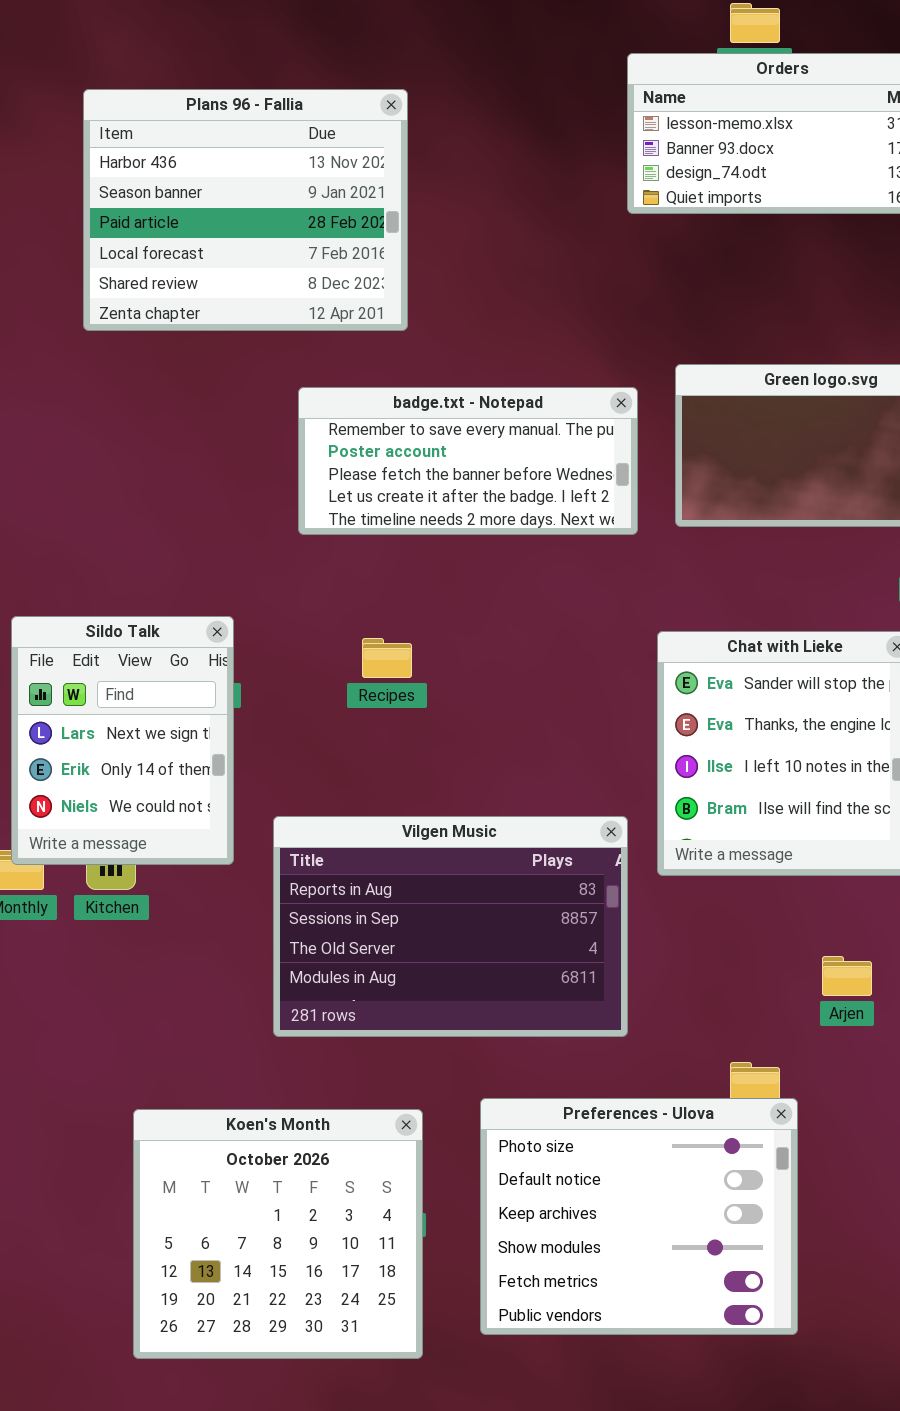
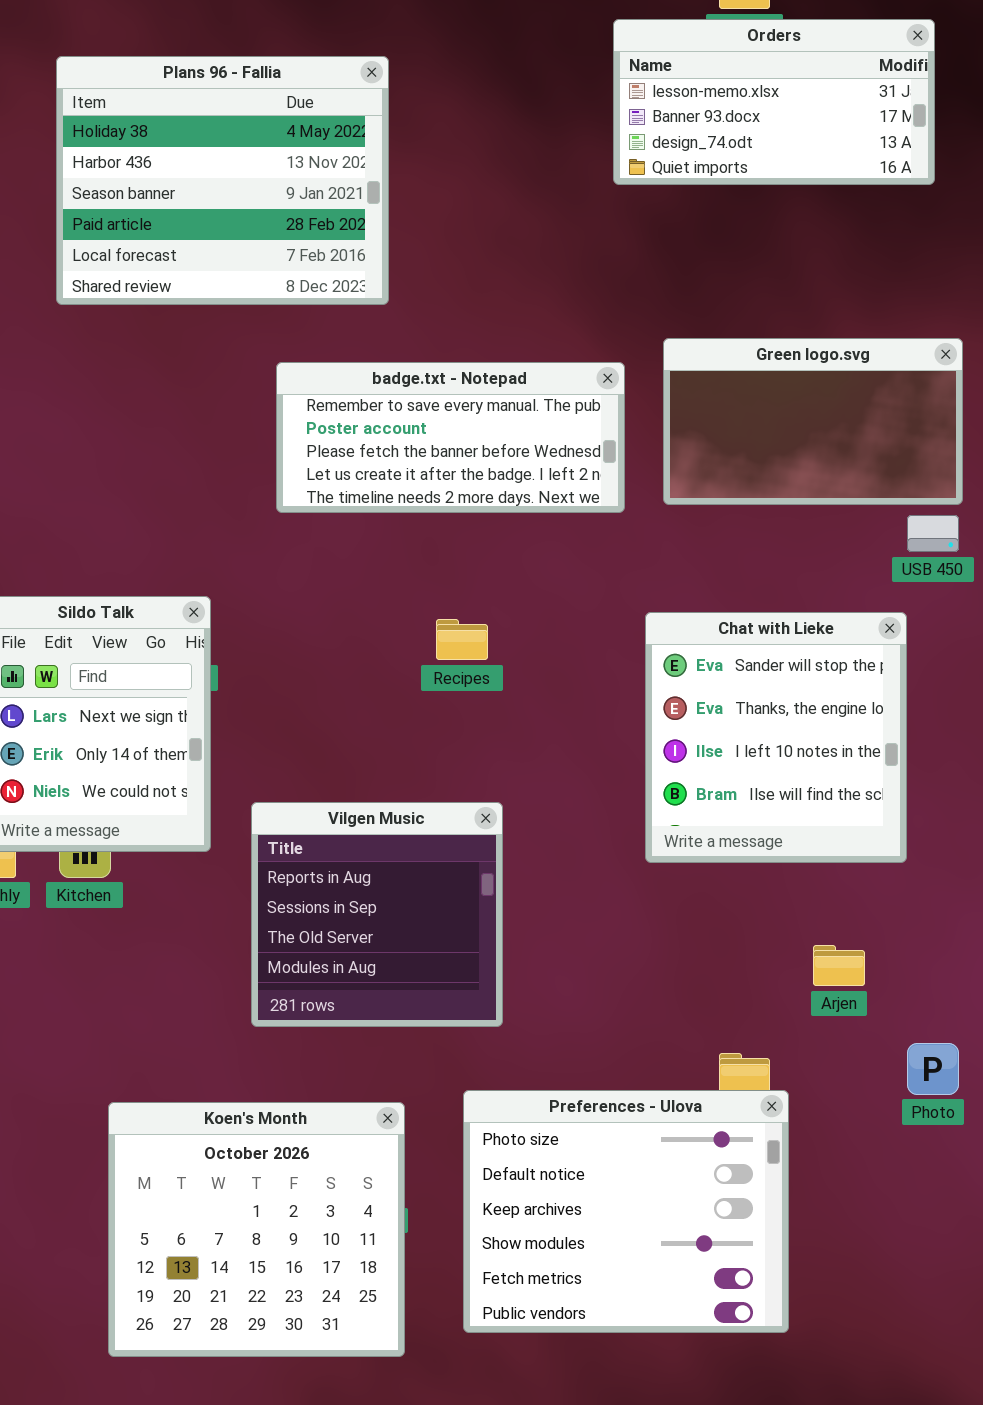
Plans 96 - Fallia: [83,89,408,331] -> [56,56,389,305], scrolled up 1 row
Recipes: [362,638,412,678] -> [436,619,488,660], moved
Vilgen Music: [273,816,628,1037] -> [251,802,503,1027], resized

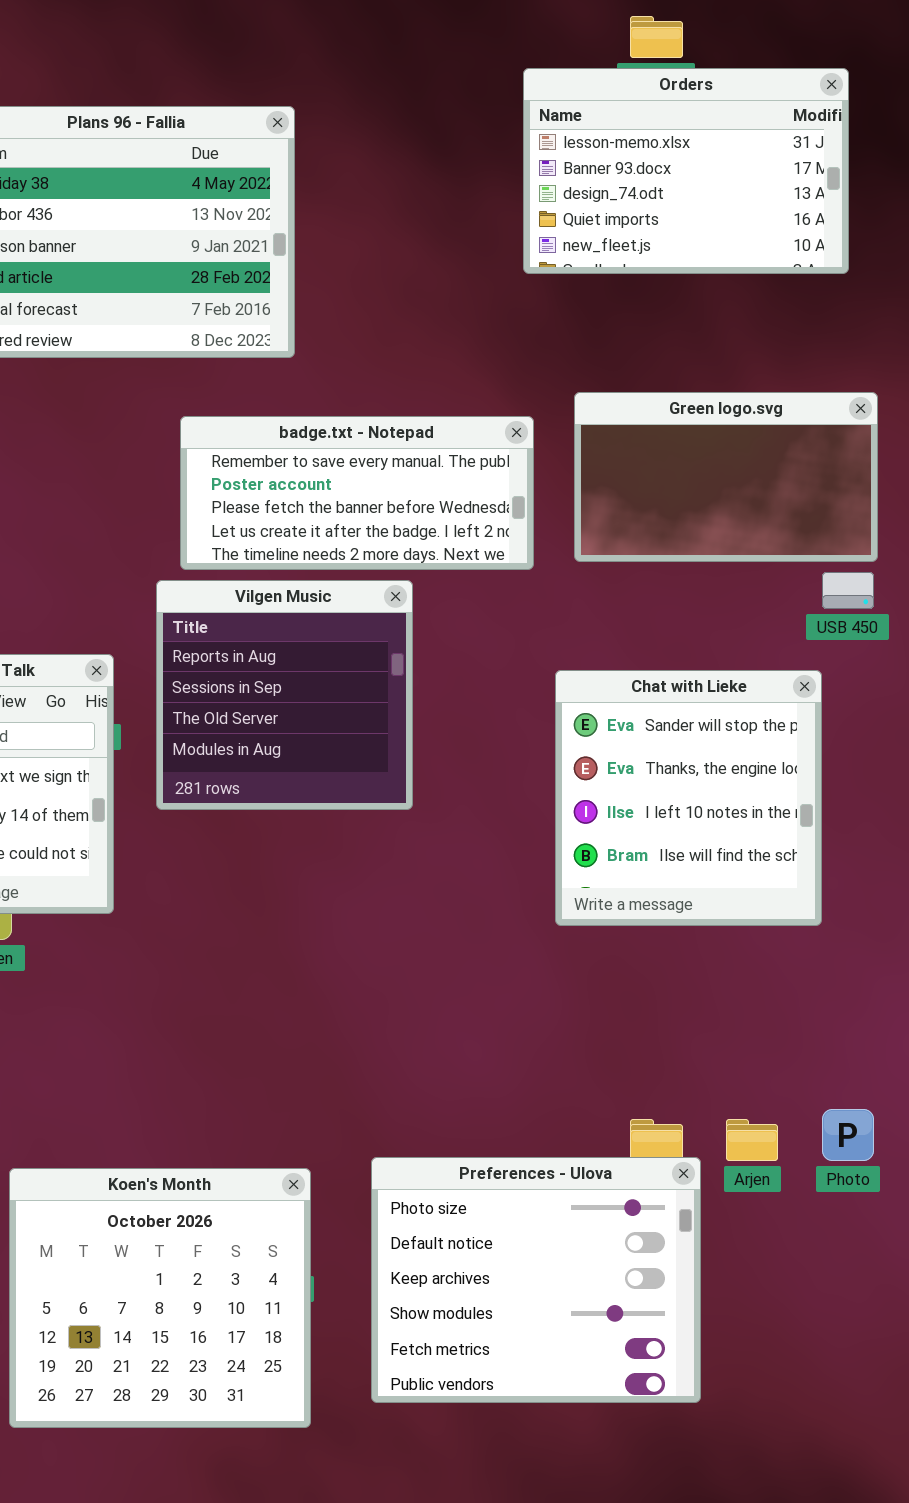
Orders: [613,19,935,185] -> [523,68,849,274], resized
Vilgen Music: [251,802,503,1027] -> [156,580,413,810], moved
Arjen: [813,945,865,986] -> [726,1119,778,1161], moved

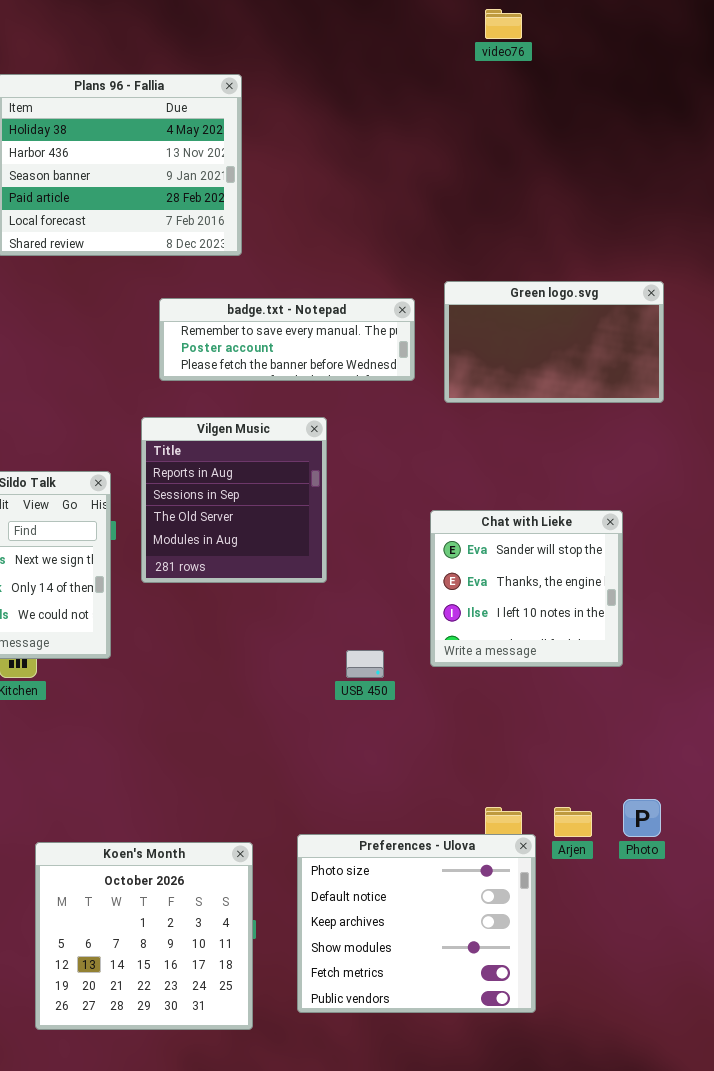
Orders: [523,68,849,274] -> none, closed
badge.txt - Notepad: [180,416,534,570] -> [159,298,415,381], resized
USB 450: [822,572,874,609] -> [346,650,384,678], moved
Chat with Lieke: [555,670,822,926] -> [430,510,623,667], resized

